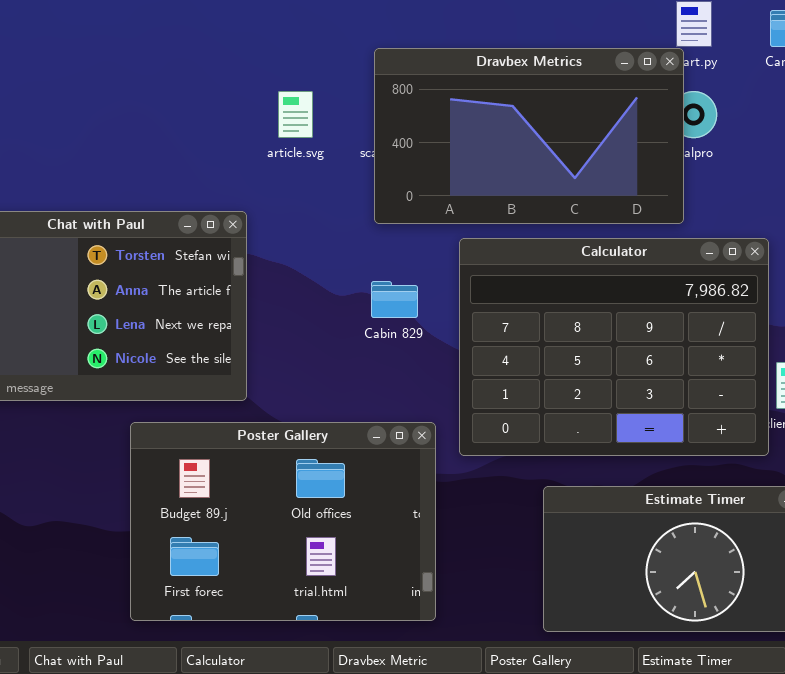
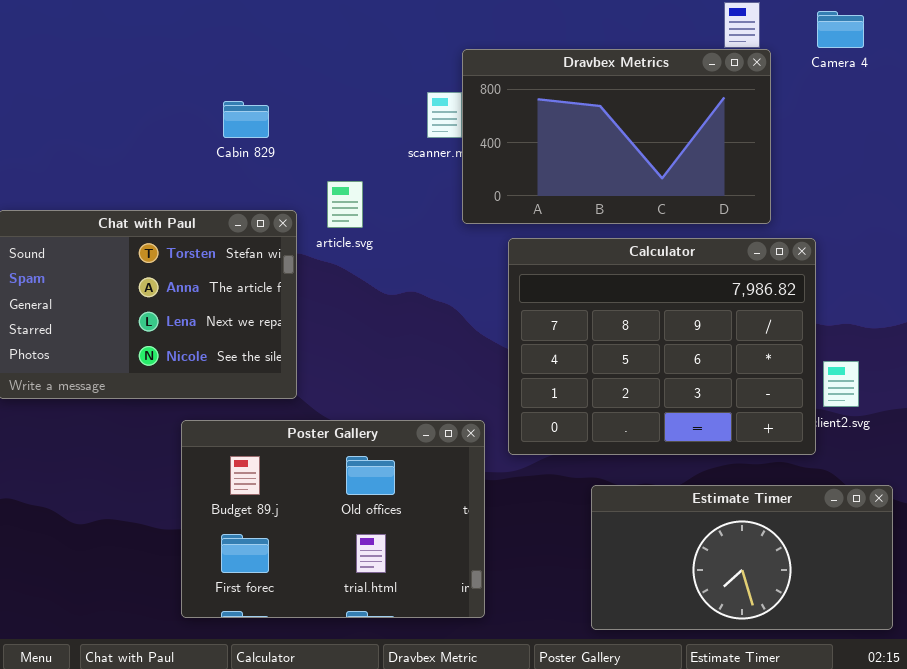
Dravbex Metrics: [374,48,684,224] -> [462,49,771,224], moved
article.svg: [278,91,313,138] -> [327,181,363,228], moved
Cabin 829: [371,281,418,318] -> [223,101,269,138], moved

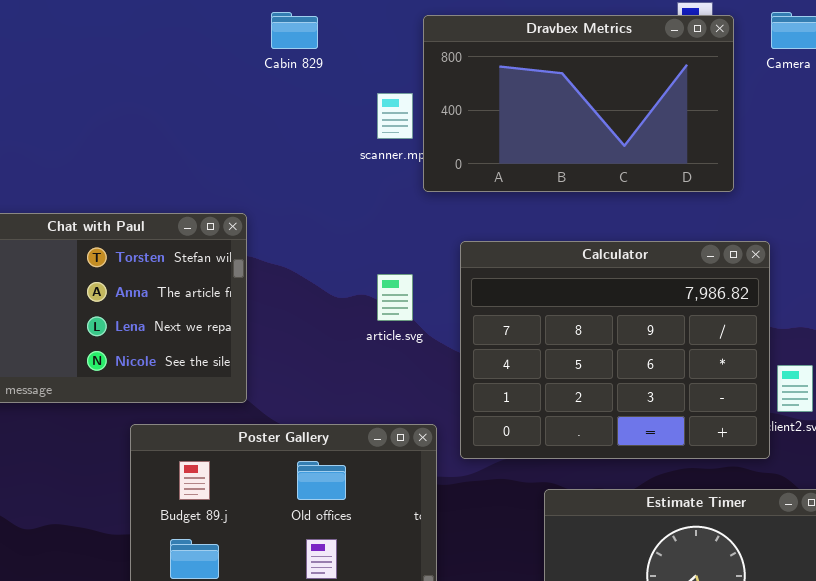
Dravbex Metrics: [462,49,771,224] -> [423,15,734,192], moved
Cabin 829: [223,101,269,138] -> [271,12,318,49], moved
article.svg: [327,181,363,228] -> [377,274,413,321], moved

